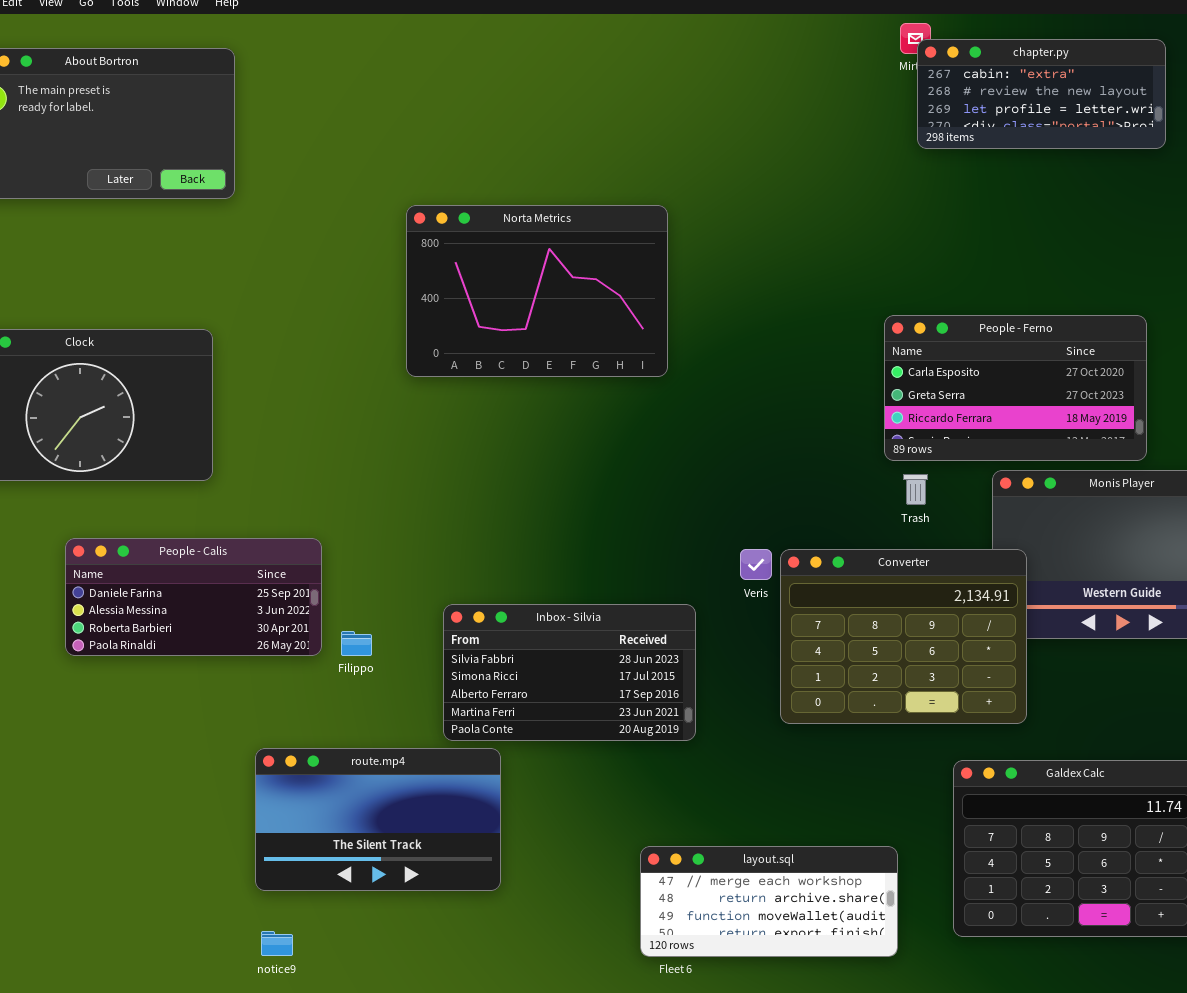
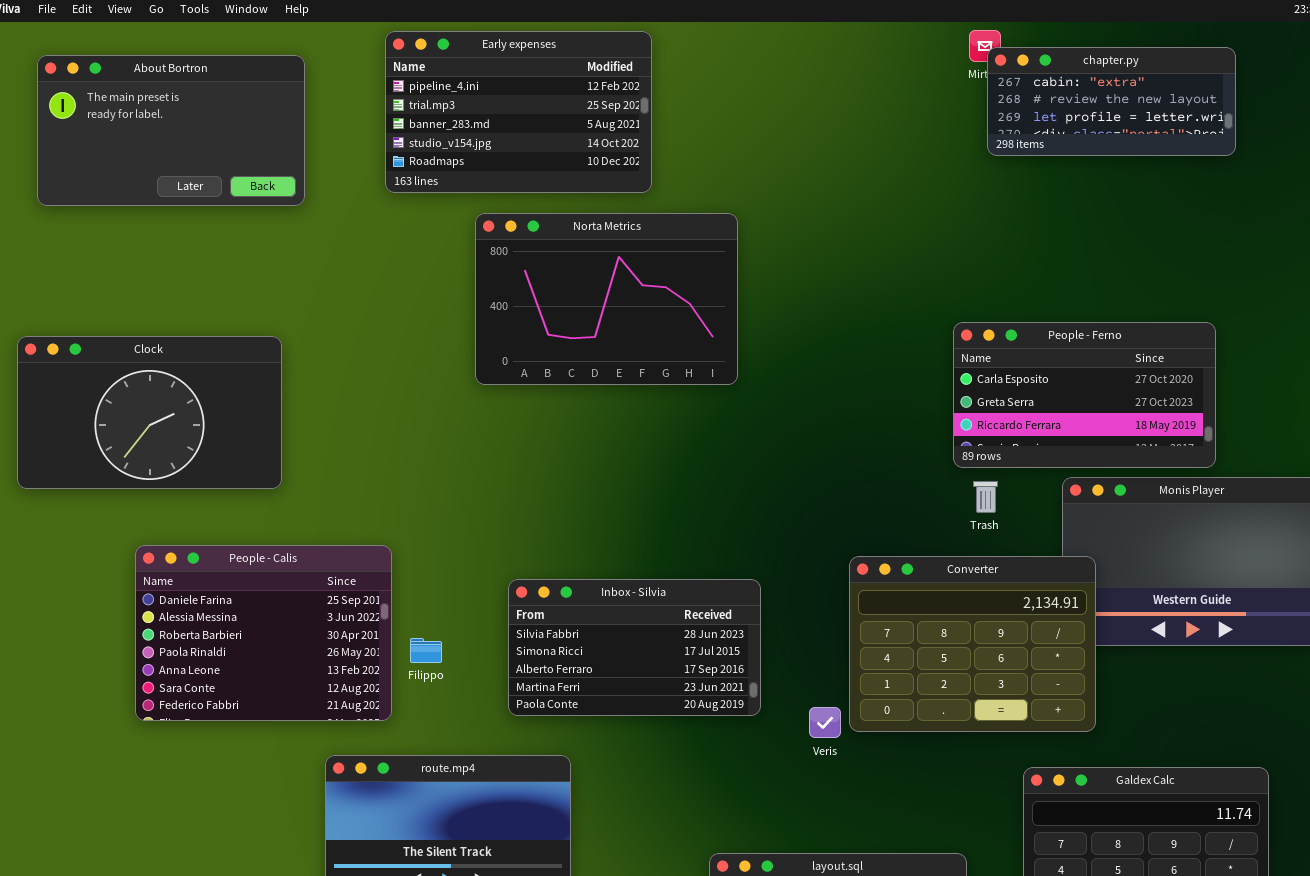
Early expenses: none -> [385,31,652,193], opened
People - Calis: [65,538,322,656] -> [135,545,392,721], resized
Veris: [740,549,772,580] -> [809,707,841,738], moved
Inbox - Silvia: [443,604,696,741] -> [508,579,761,716], moved

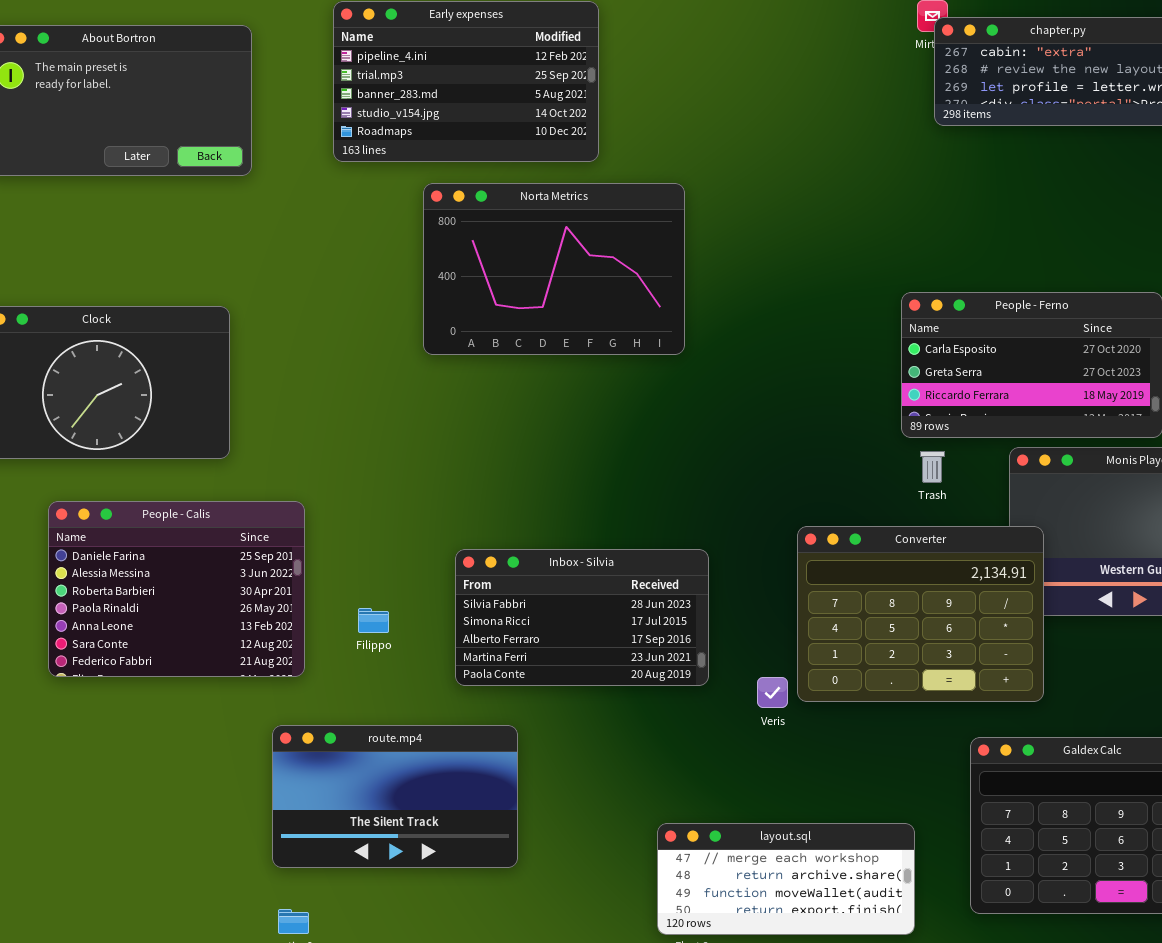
People - Calis: [135,545,392,721] -> [48,501,305,677], moved

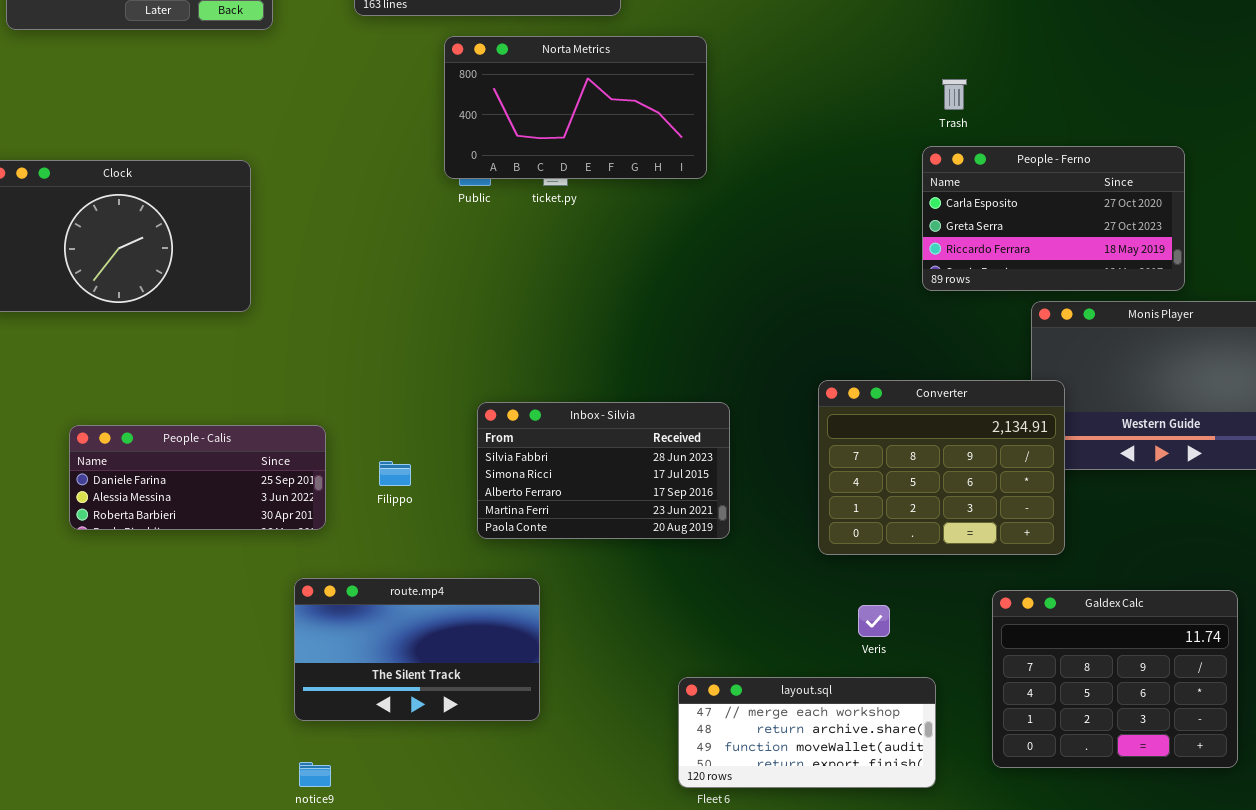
Norta Metrics: [423,183,685,355] -> [444,36,707,179], resized
Trash: [920,451,945,483] -> [942,79,967,110], moved
People - Calis: [48,501,305,677] -> [69,425,326,530], resized
Veris: [757,677,788,708] -> [858,605,890,637], moved

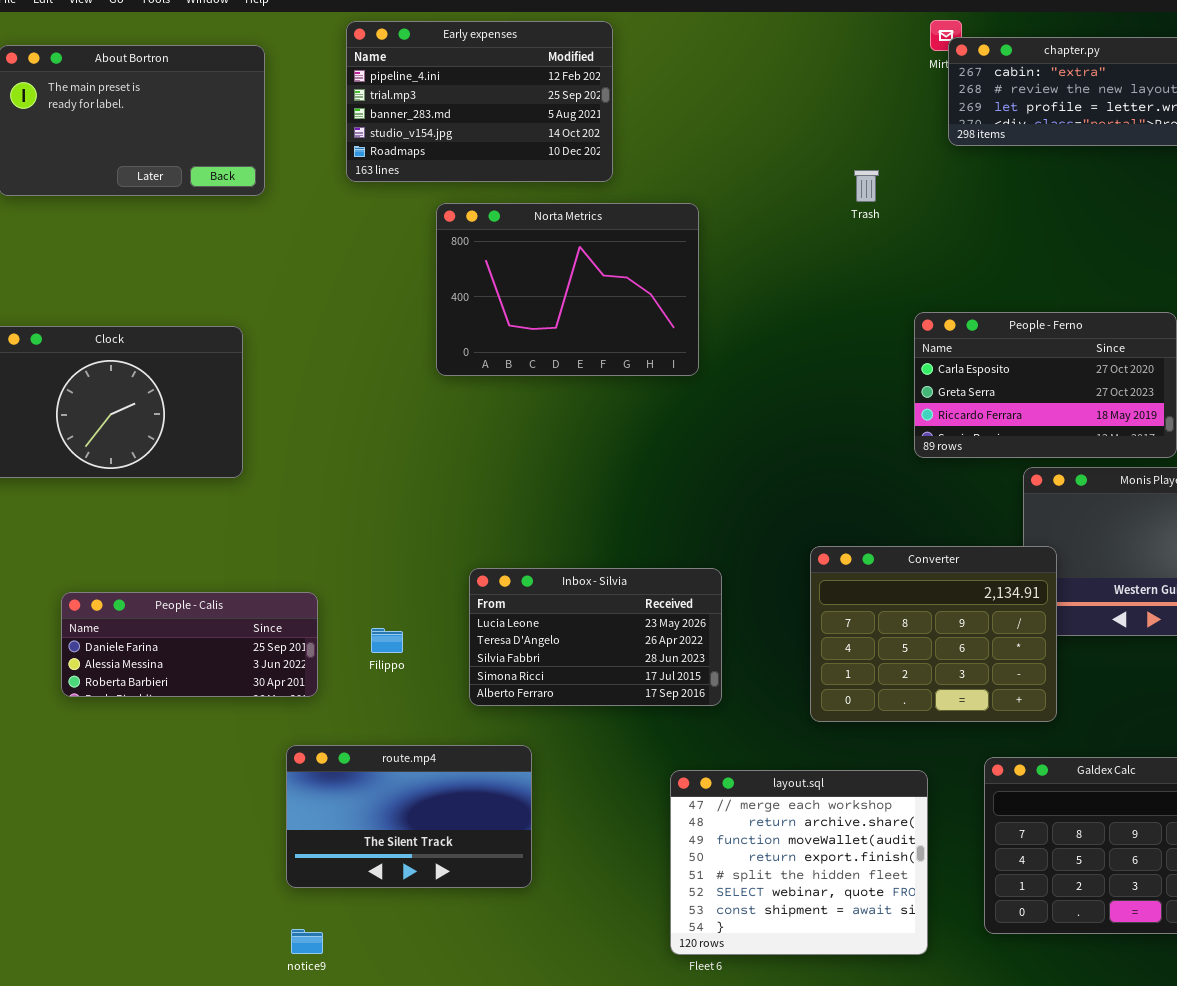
Norta Metrics: [444,36,707,179] -> [436,203,699,376], resized
Trash: [942,79,967,110] -> [854,170,879,202], moved
Inbox - Silvia: [477,402,730,539] -> [469,568,722,706], scrolled up 2 rows
layout.sql: [678,677,936,788] -> [670,770,928,955], resized

